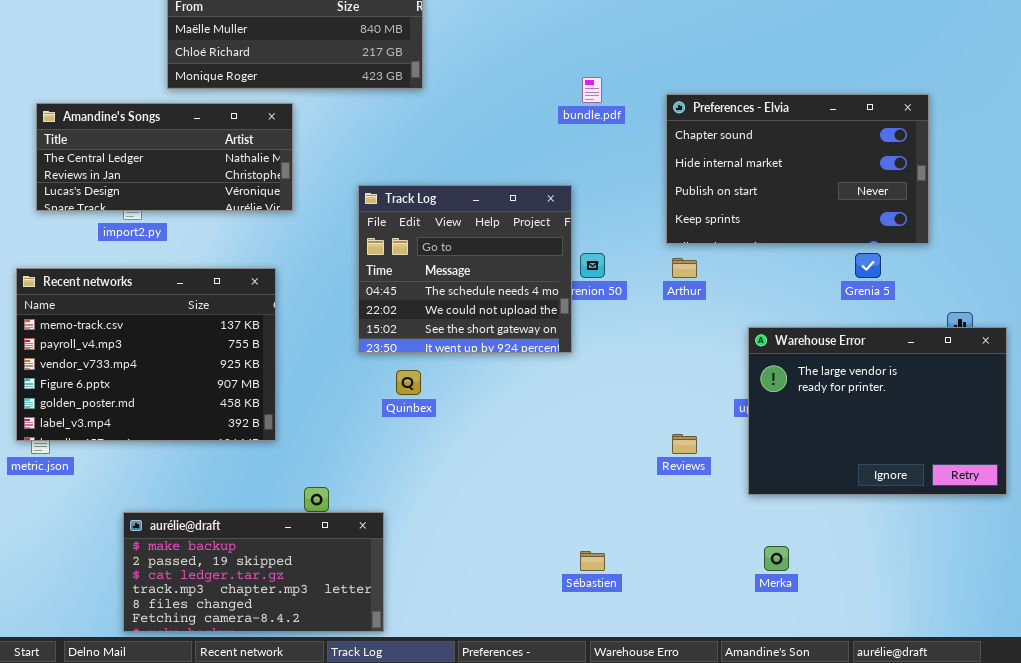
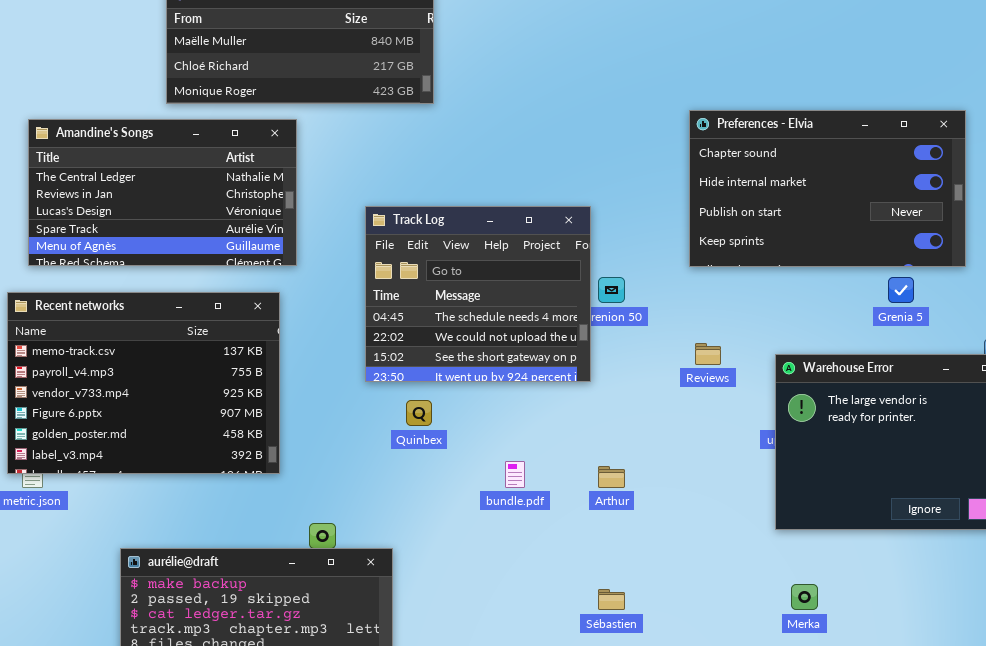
bundle.pdf: [582,77,602,103] -> [505,461,525,488], moved
Amandine's Songs: [36,103,293,211] -> [28,119,297,266], resized
Arthur: [672,258,697,278] -> [598,466,625,488], moved
Reviews: [672,434,697,454] -> [695,343,721,365], moved

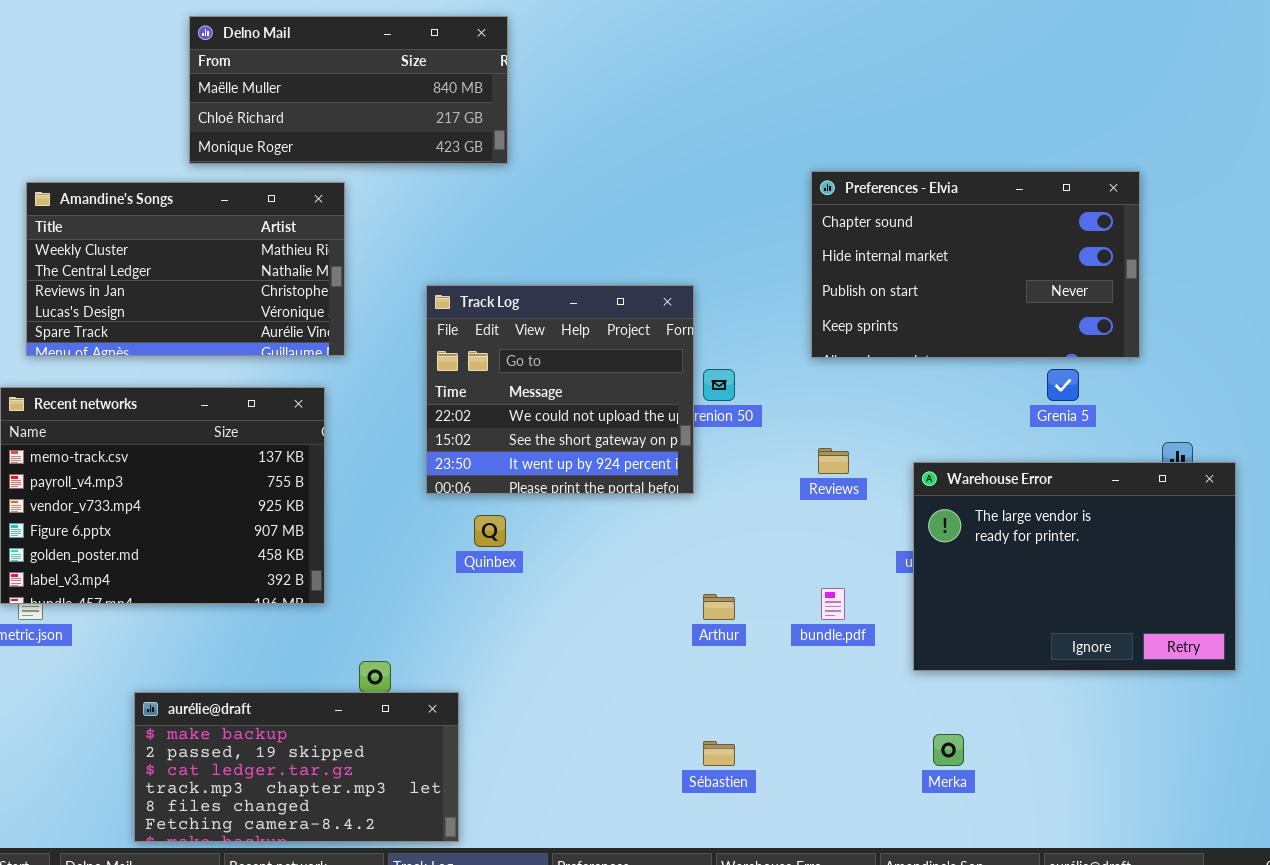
Amandine's Songs: [28,119,297,266] -> [26,182,345,356], scrolled up 1 row
Track Log: [365,206,591,382] -> [426,285,694,494], scrolled down 1 row
bundle.pdf: [505,461,525,488] -> [821,588,845,620], moved

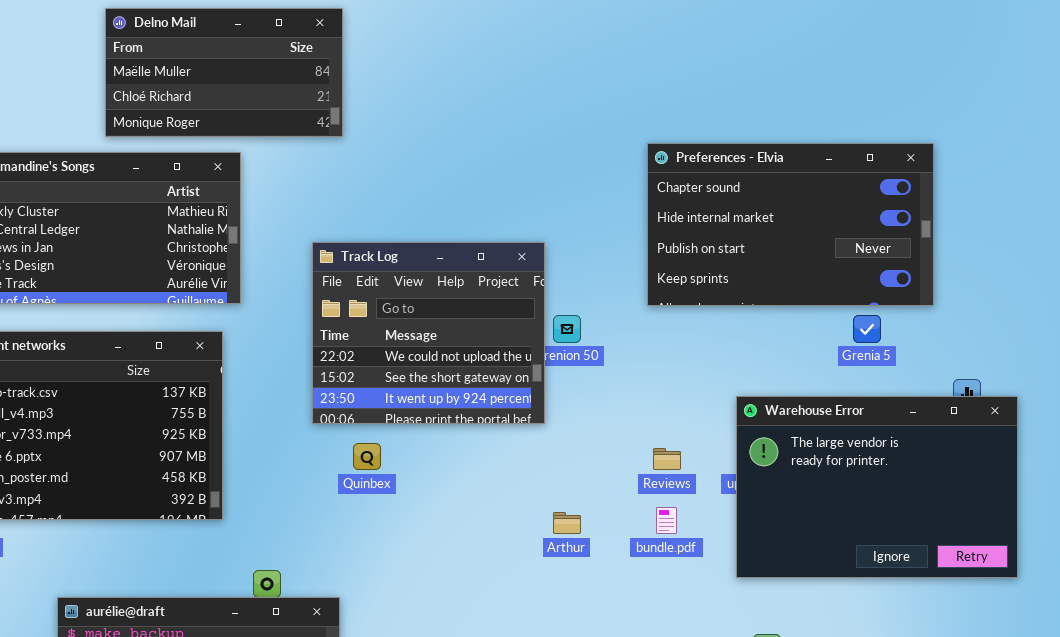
Delno Mail: [189,16,508,164] -> [105,8,343,137], resized
Reviews: [818,448,849,474] -> [653,448,681,470], moved

